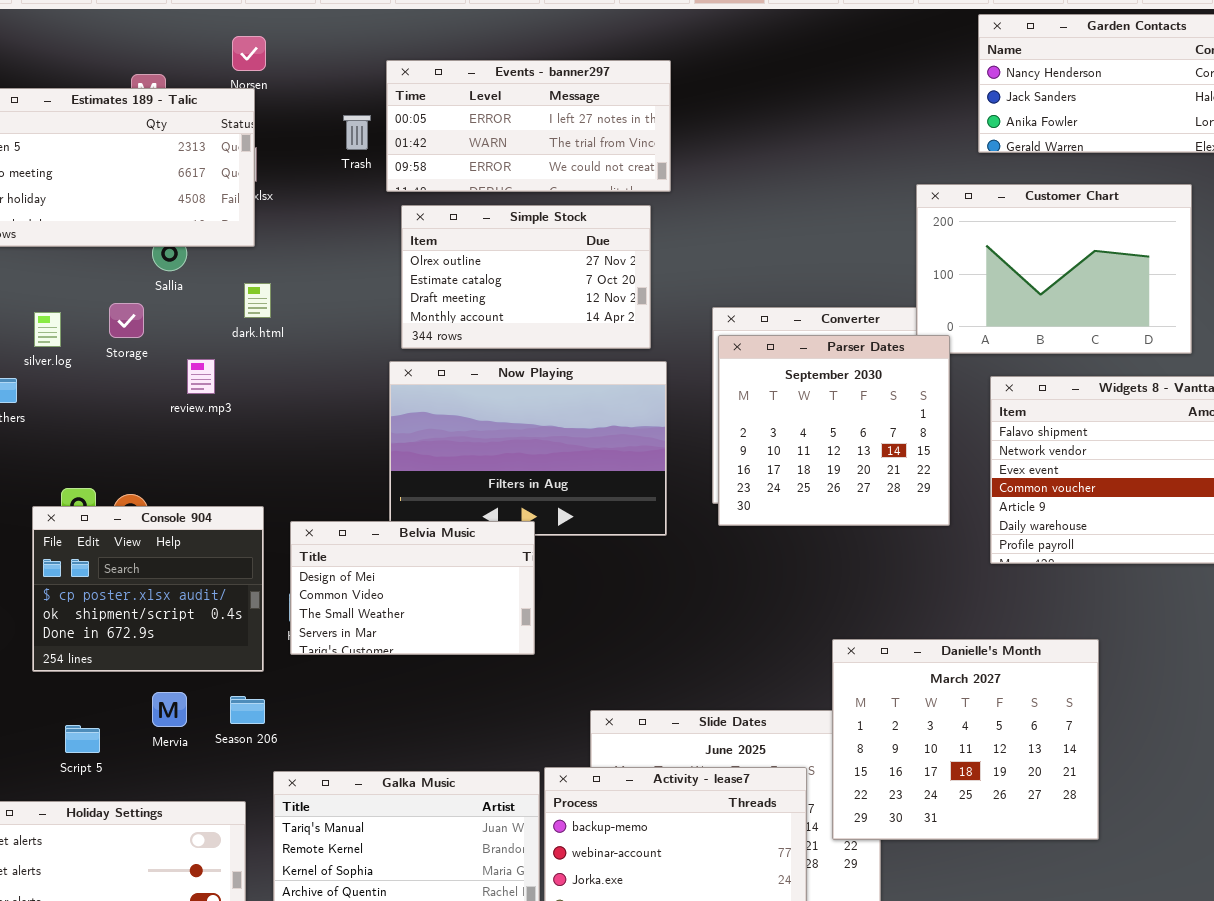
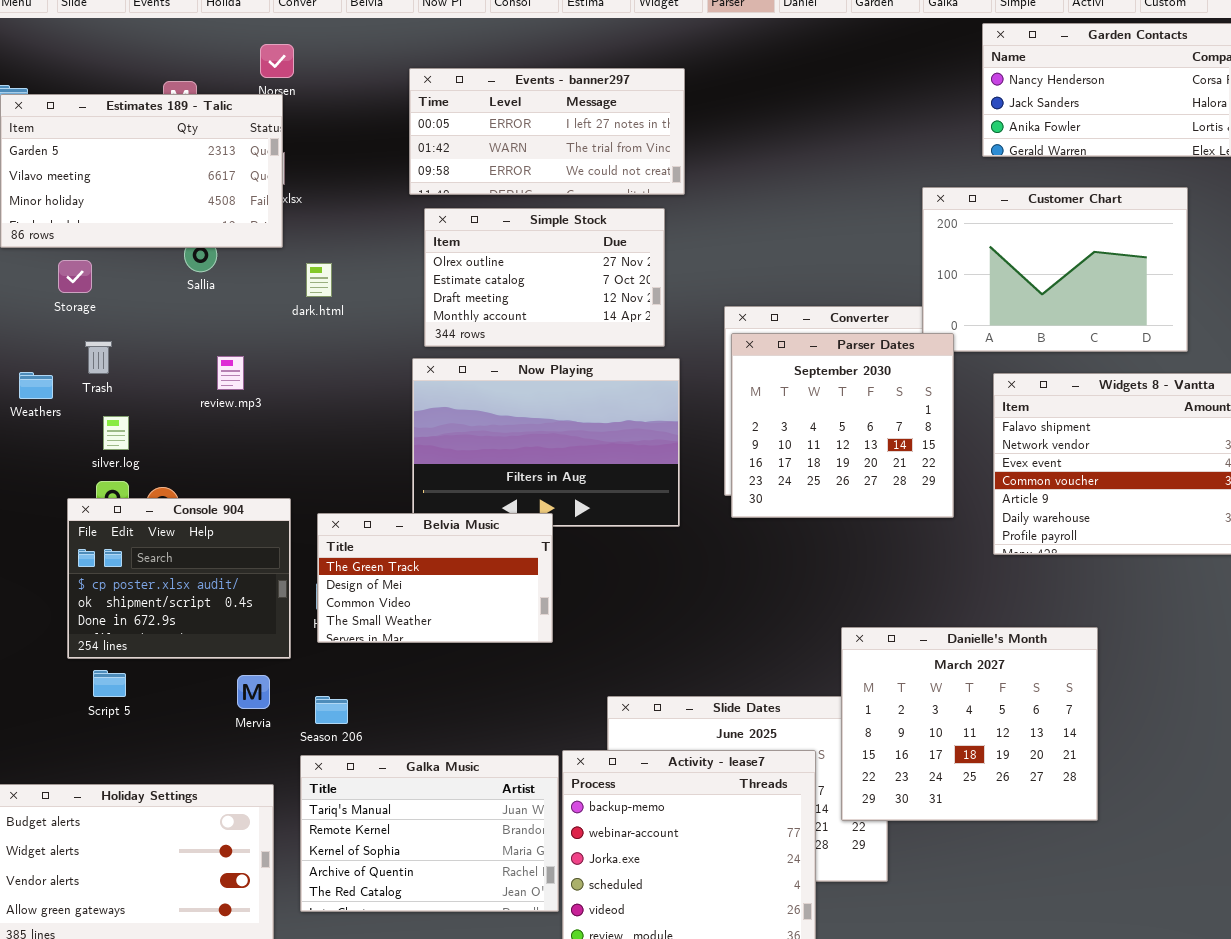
Trash: [343,115,371,150] -> [85,341,112,374], moved
dark.html: [244,283,271,318] -> [306,263,332,297], moved
Storage: [109,303,144,338] -> [58,260,92,293], moved
silver.log: [34,312,61,347] -> [103,416,129,450], moved
Belvia Music: [290,521,535,655] -> [317,513,553,643], scrolled up 1 row
Mervia: [152,692,187,727] -> [237,675,270,709], moved
Season 206: [230,696,265,724] -> [315,696,348,724], moved
Script 5: [65,725,100,753] -> [93,670,126,697], moved

